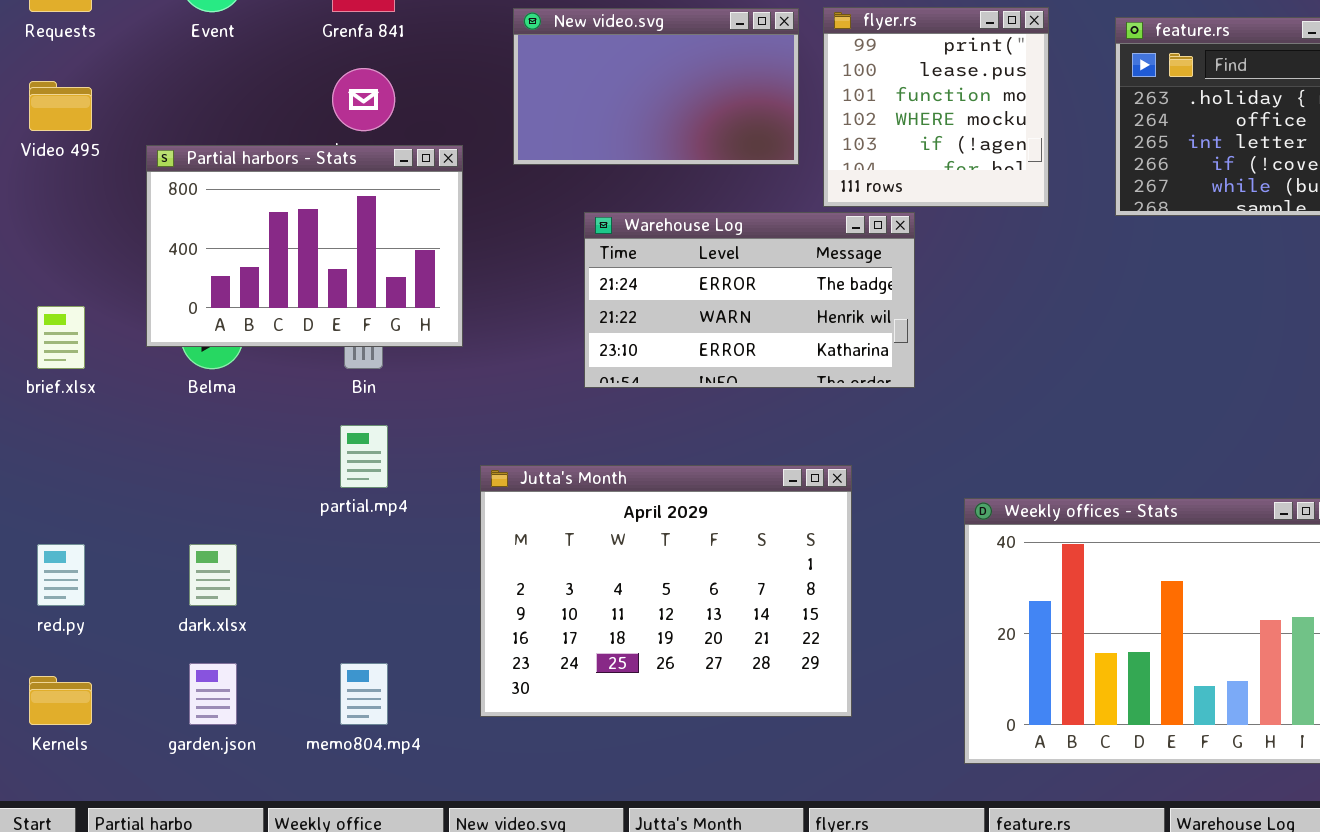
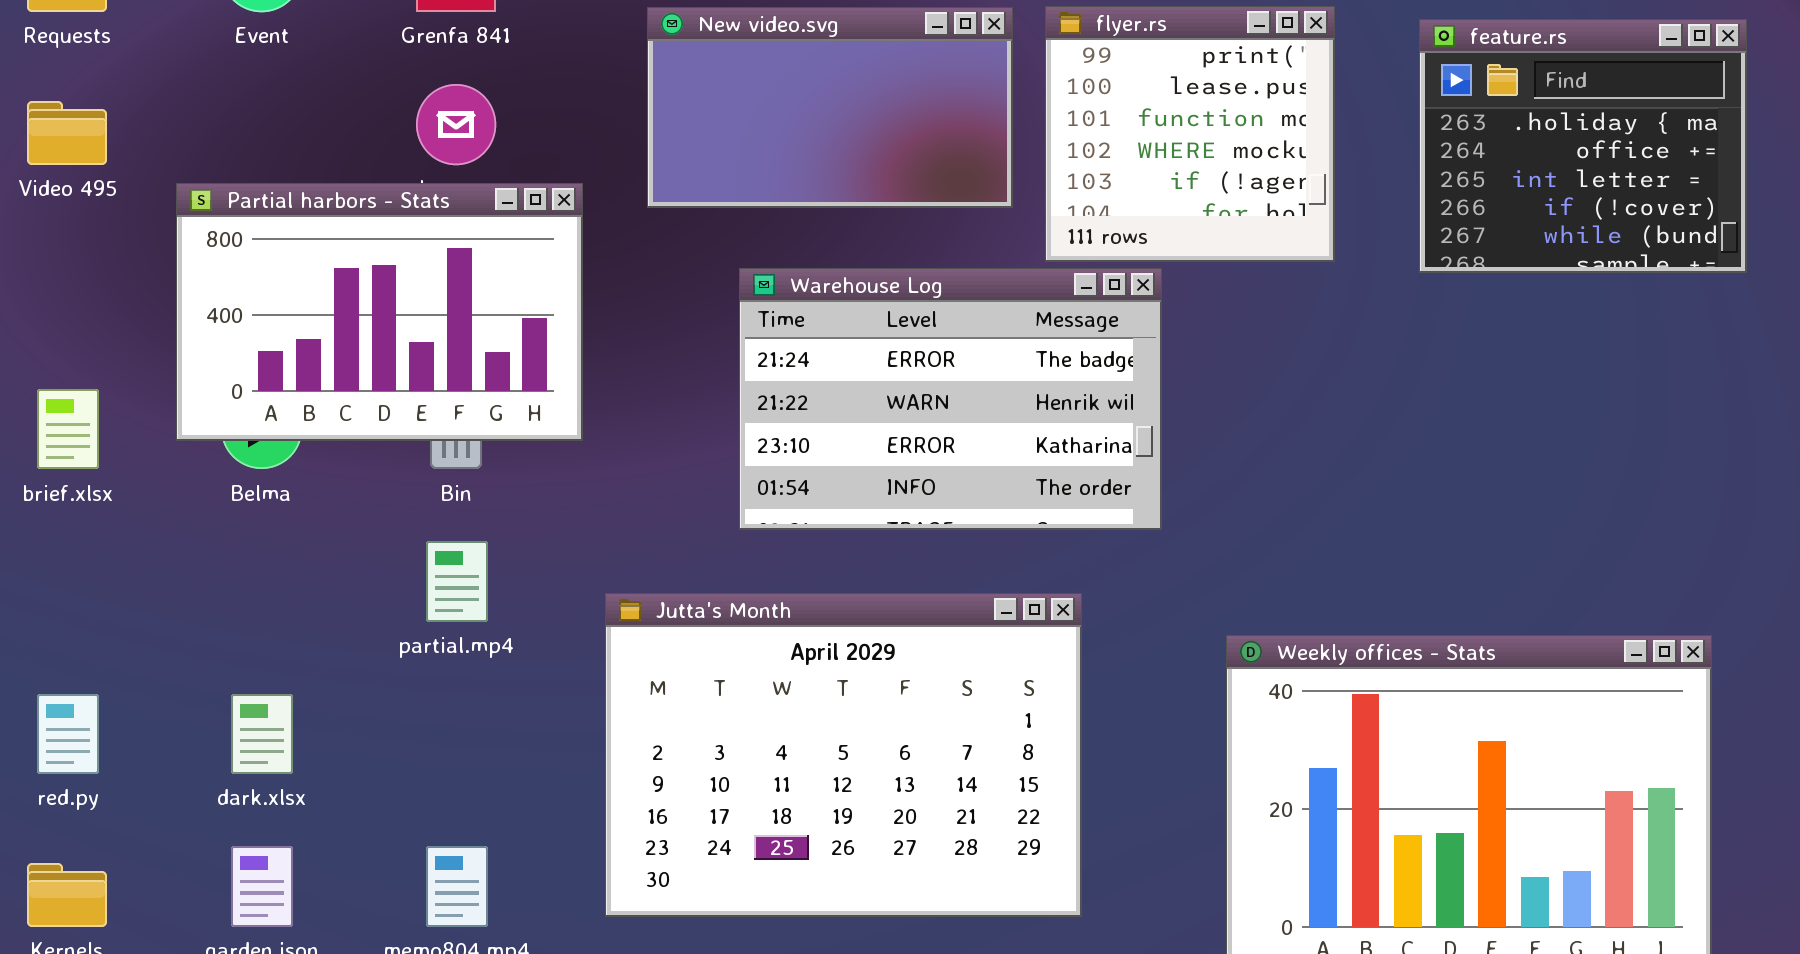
Warehouse Log: [584,212,915,388] -> [739,268,1162,530], resized

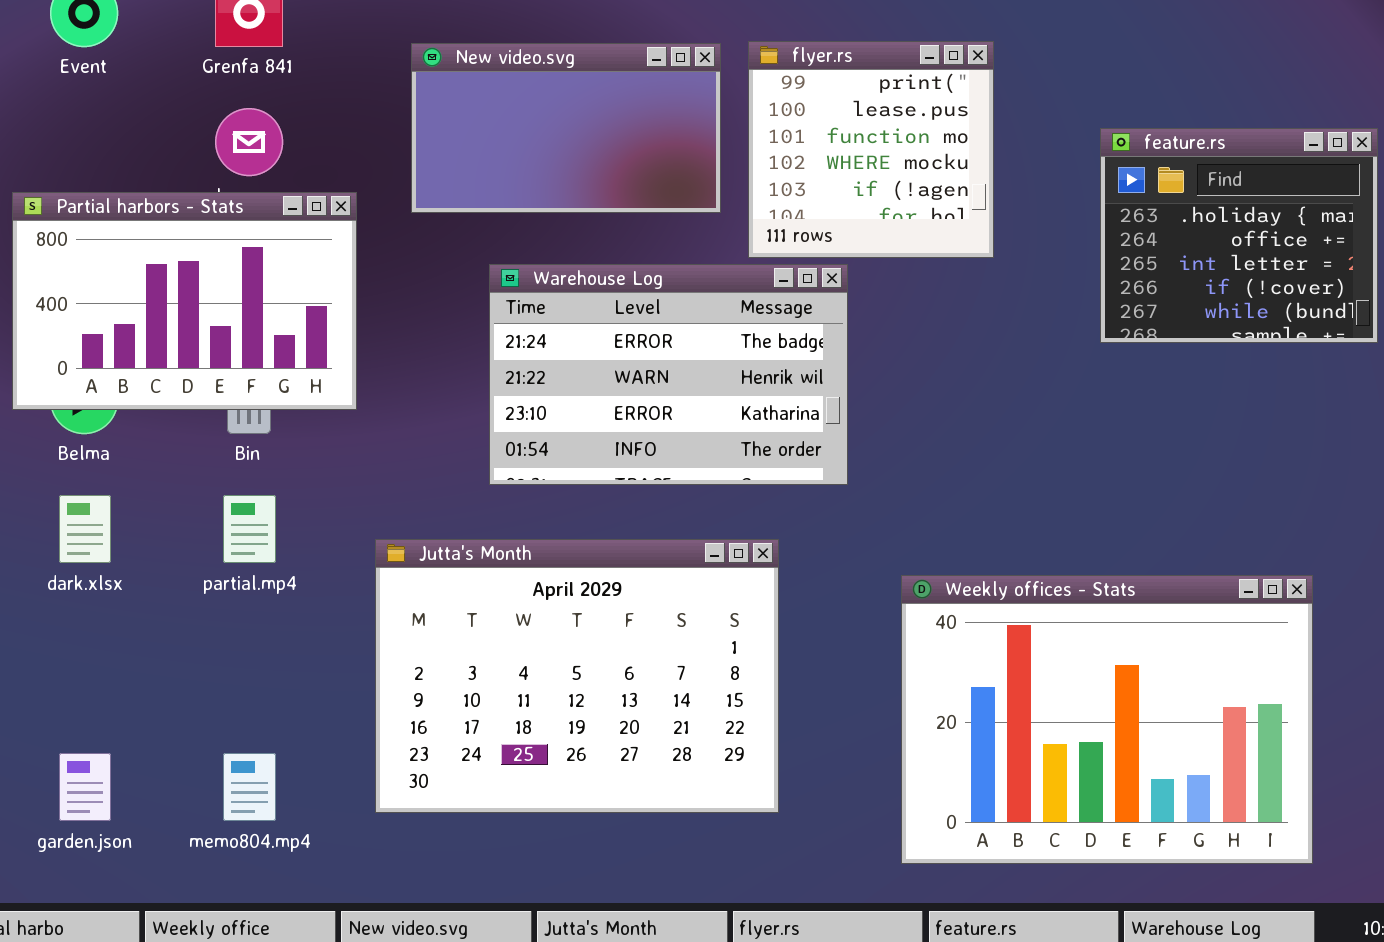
feature.rs: [1419,19,1747,273] -> [1100,128,1378,343], moved
dark.xlsx: [231,694,293,774] -> [59,495,111,563], moved

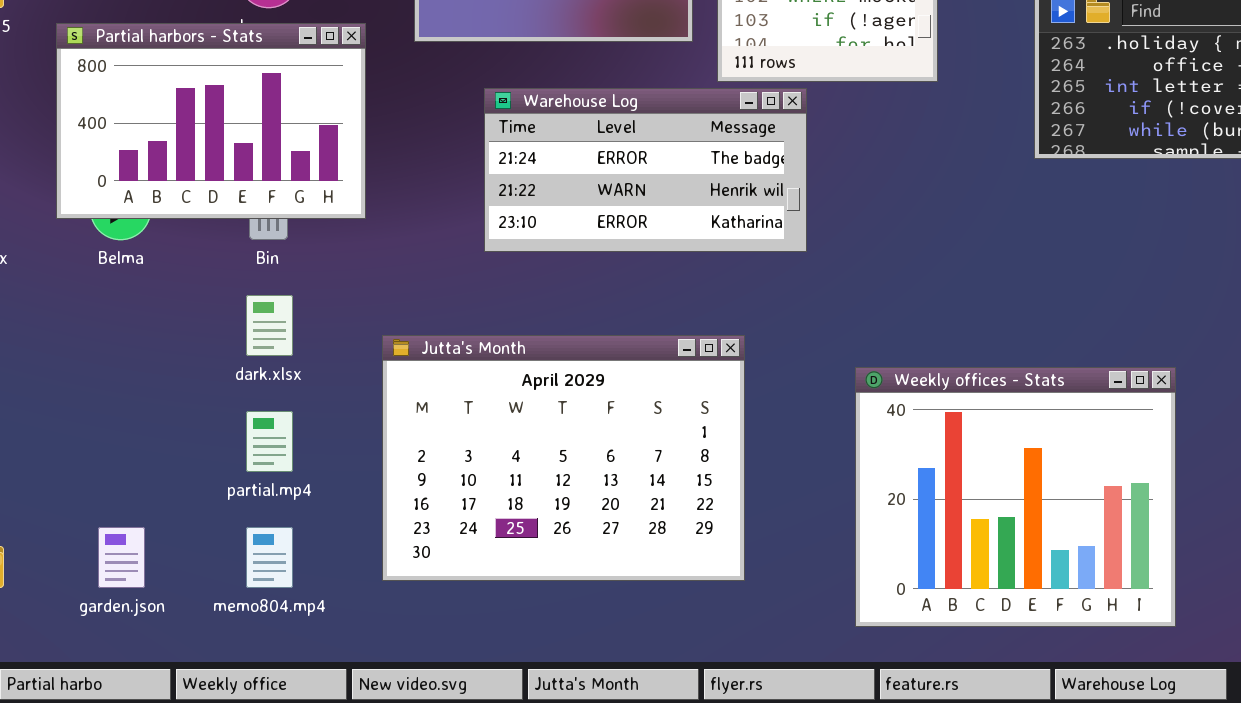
Warehouse Log: [489,264,848,485] -> [484,88,807,252], resized
dark.xlsx: [59,495,111,563] -> [246,295,293,356], moved
partial.mp4: [223,495,276,563] -> [246,411,293,472], moved
Weekly offices - Stats: [901,575,1313,864] -> [855,367,1176,627], resized

